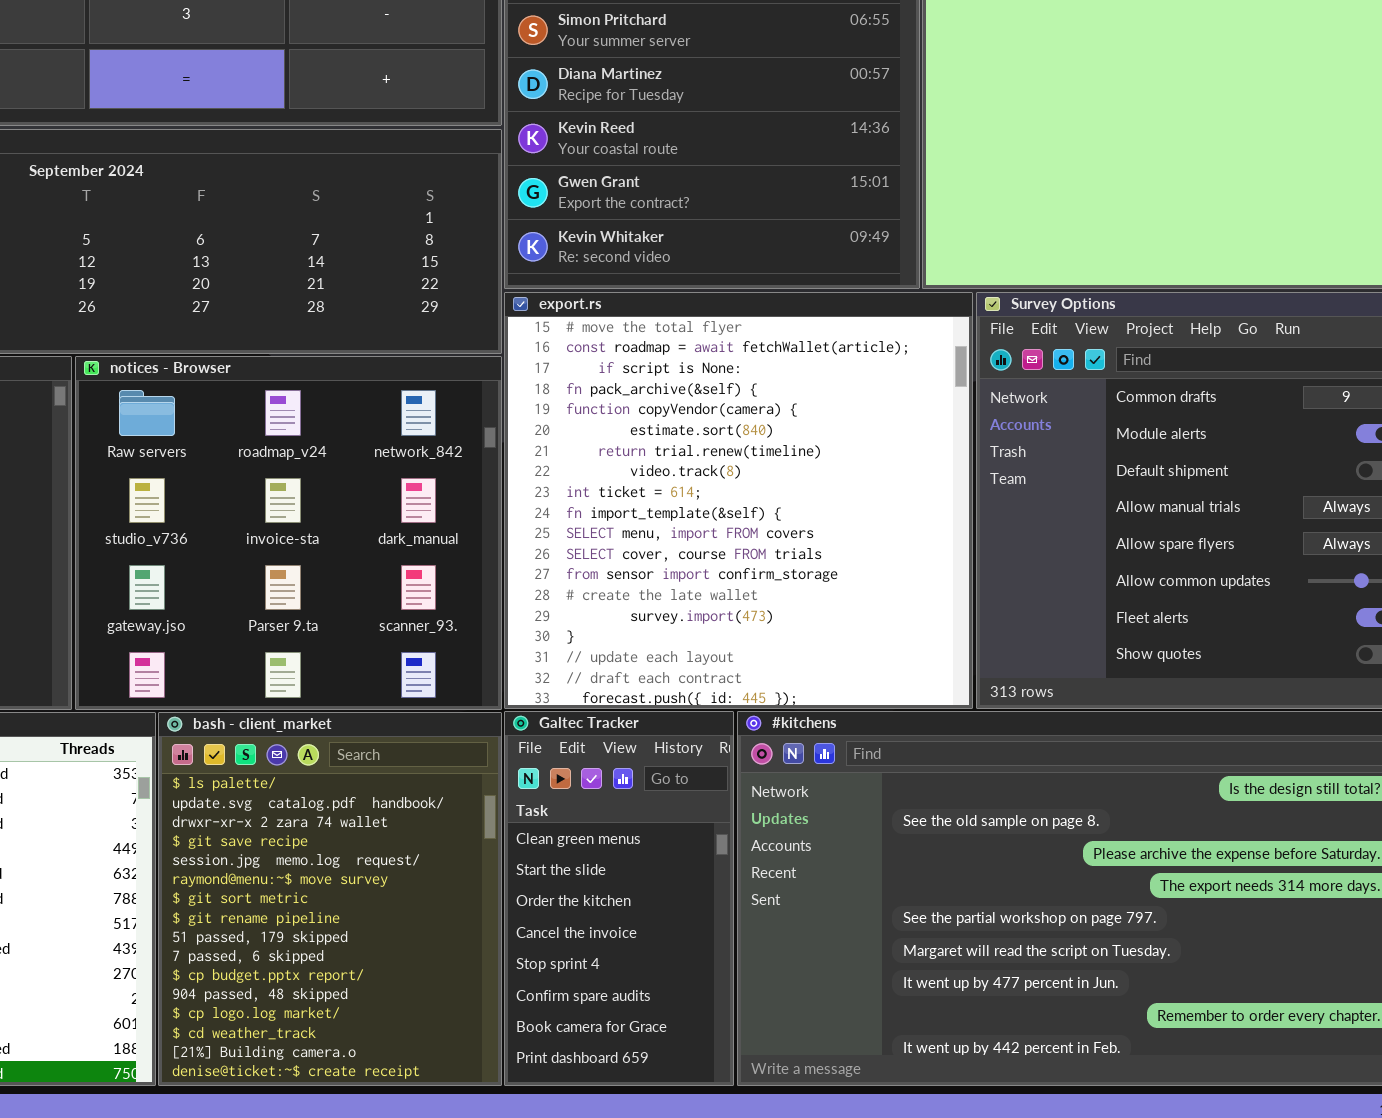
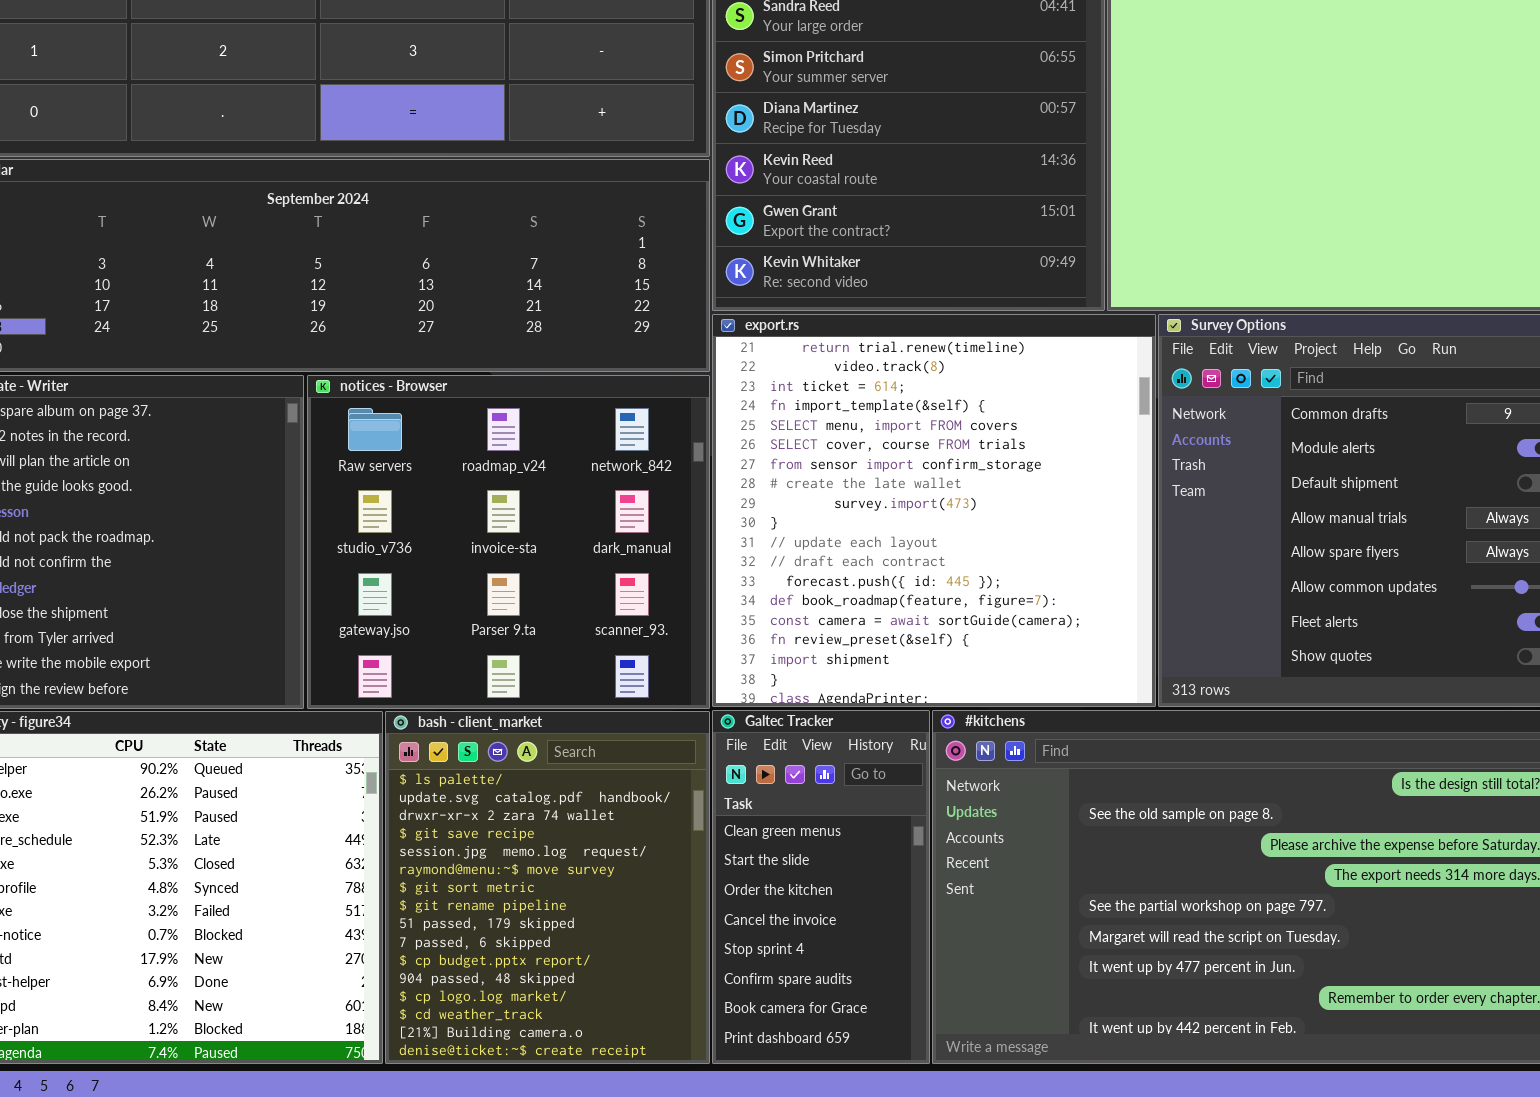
export.rs: [504,292,973,709] -> [712,314,1156,707], scrolled down 6 rows

